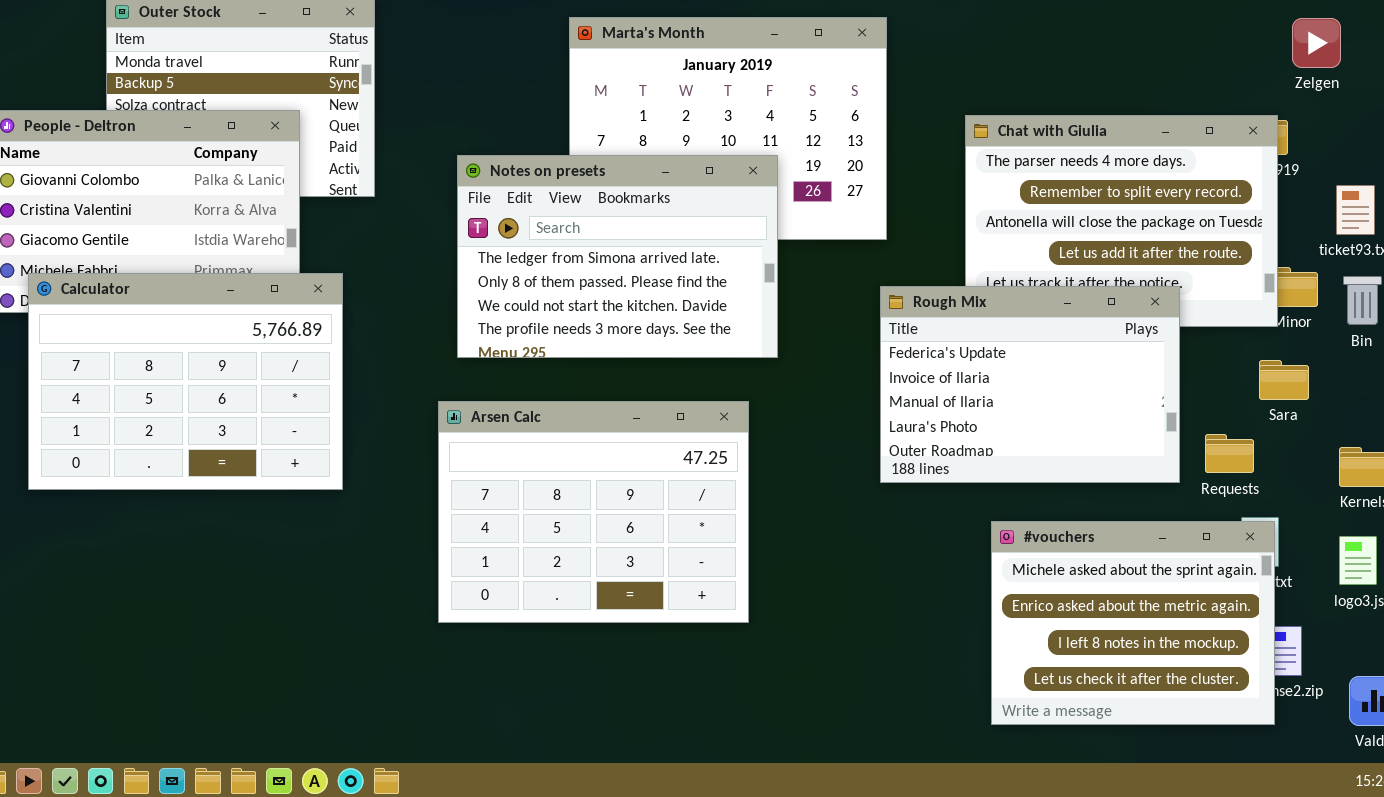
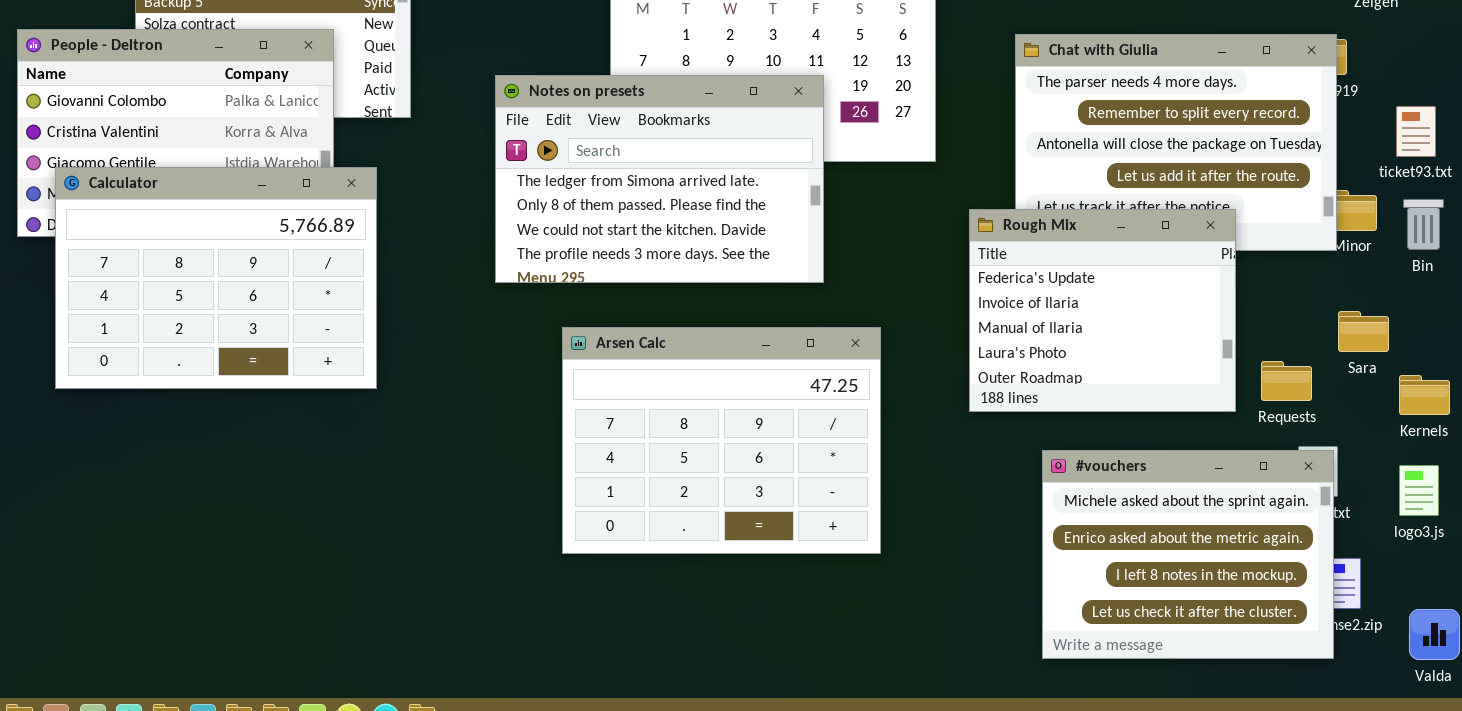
Calculator: [28,273,343,490] -> [55,167,377,389], moved
Rough Mix: [880,286,1180,483] -> [969,209,1236,412], resized
Sara: [1259,360,1309,400] -> [1338,311,1389,352], moved
Arsen Calc: [438,401,749,623] -> [562,327,881,554], moved

